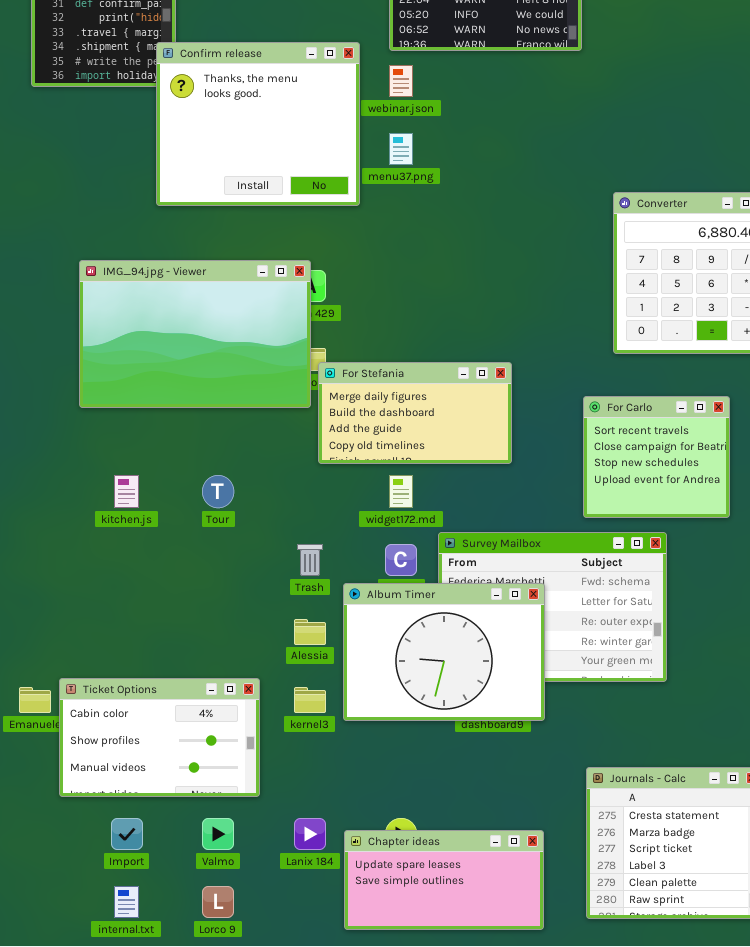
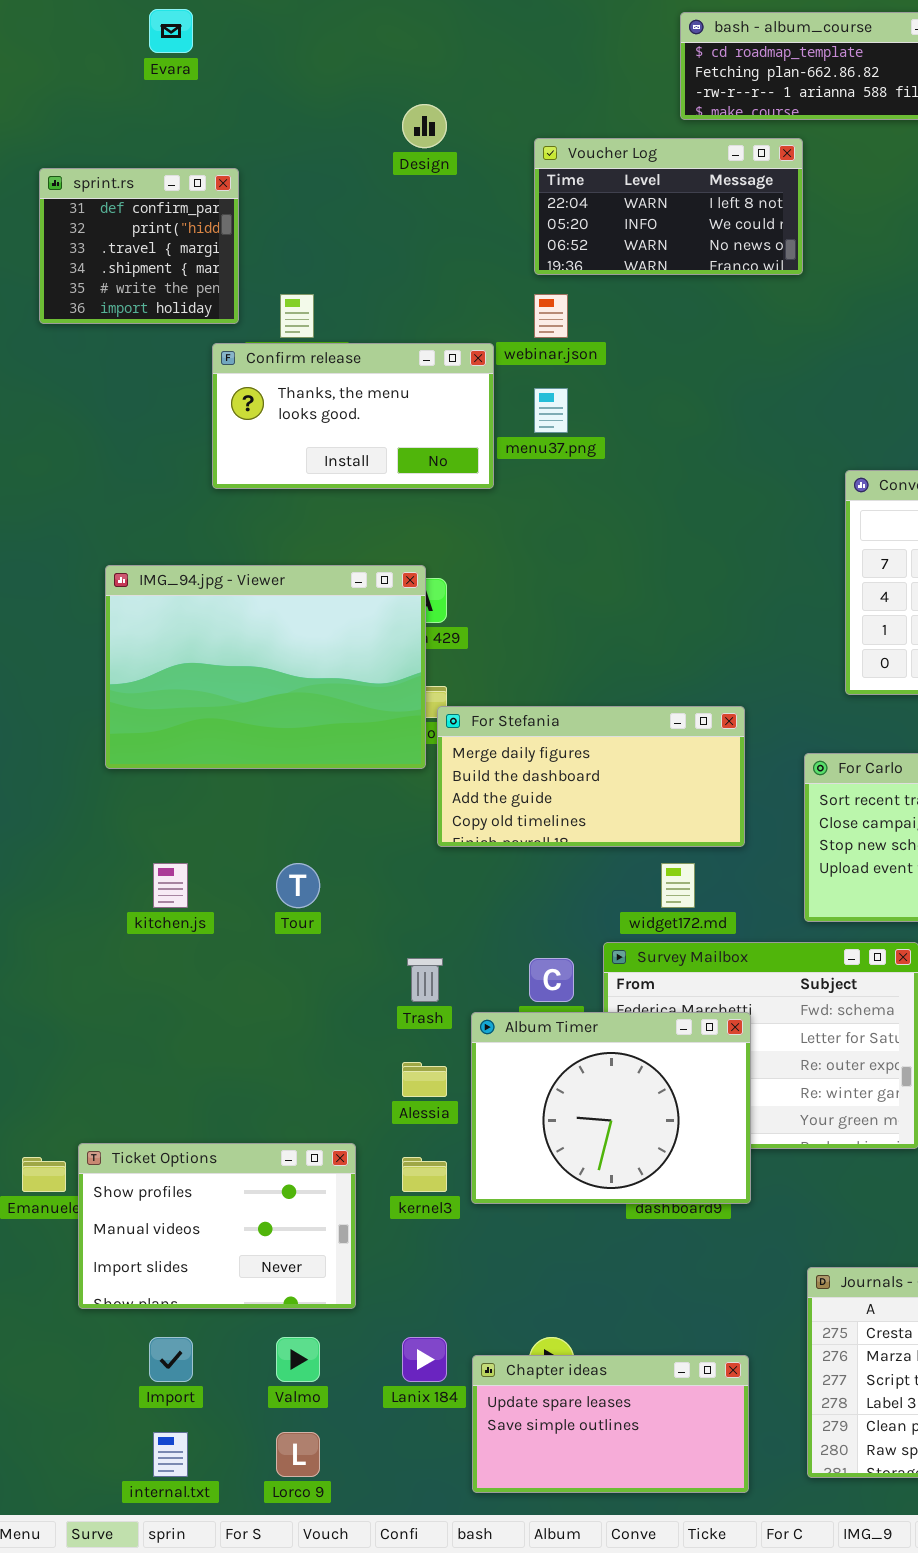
Confirm release: [156,42,360,206] -> [212,343,494,489], resized
For Stefania: [318,362,512,464] -> [437,706,745,847], resized
widget172.md: [389,475,413,508] -> [661,863,695,908], moved
Ticket Options: [59,678,260,797] -> [78,1143,356,1309], scrolled down 1 row

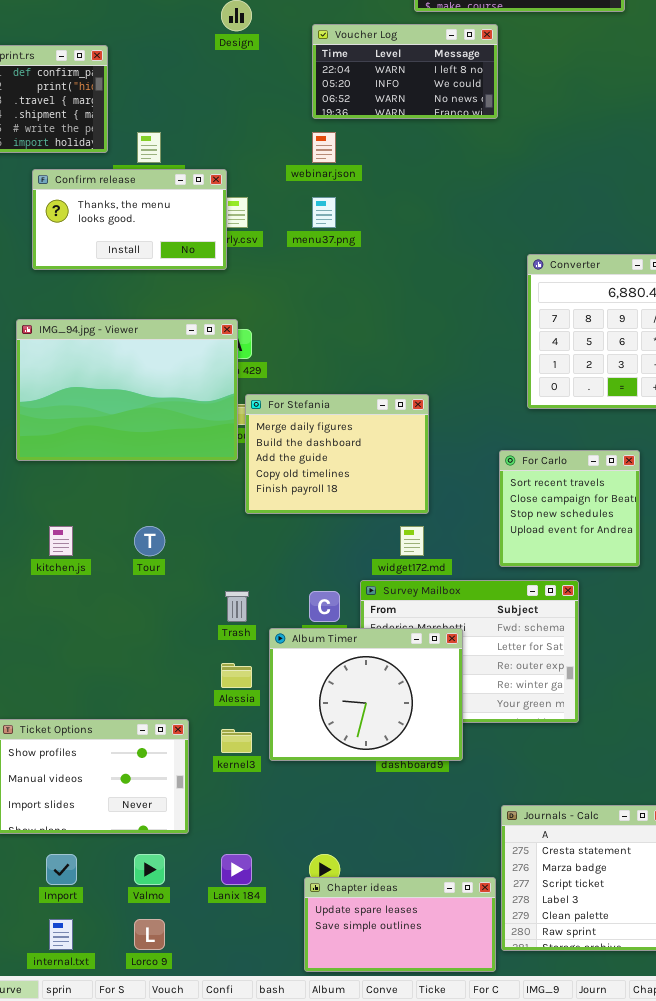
Confirm release: [212,343,494,489] -> [32,169,227,270], moved
For Stefania: [437,706,745,847] -> [245,394,429,514], resized
Chapter ideas: [472,1355,749,1493] -> [304,877,496,972], moved

